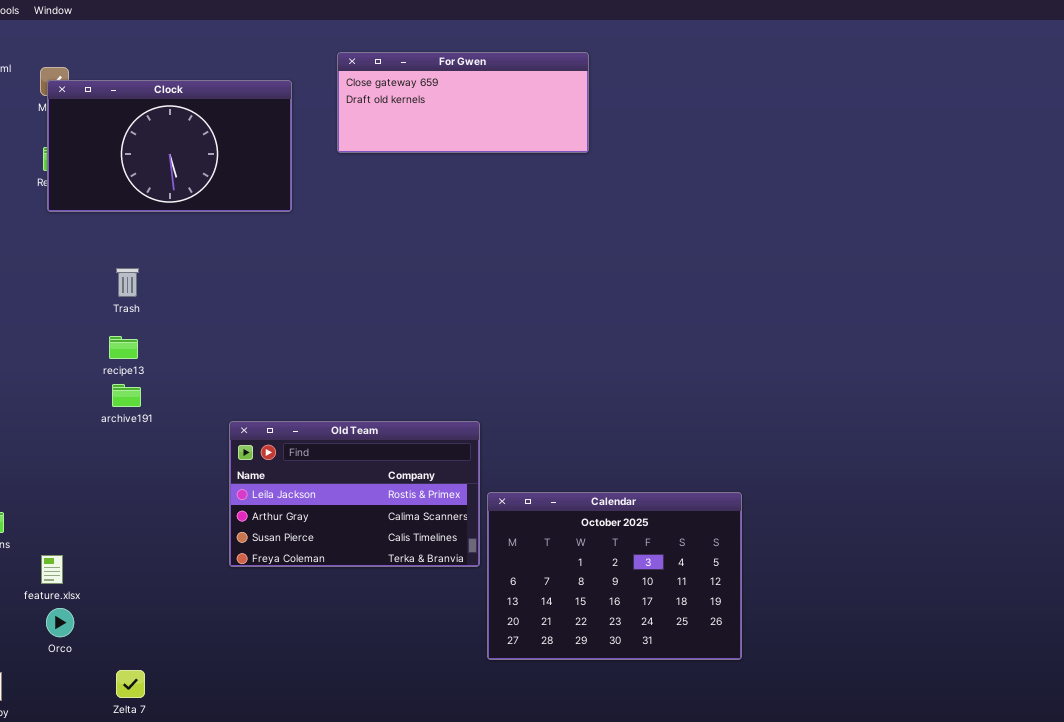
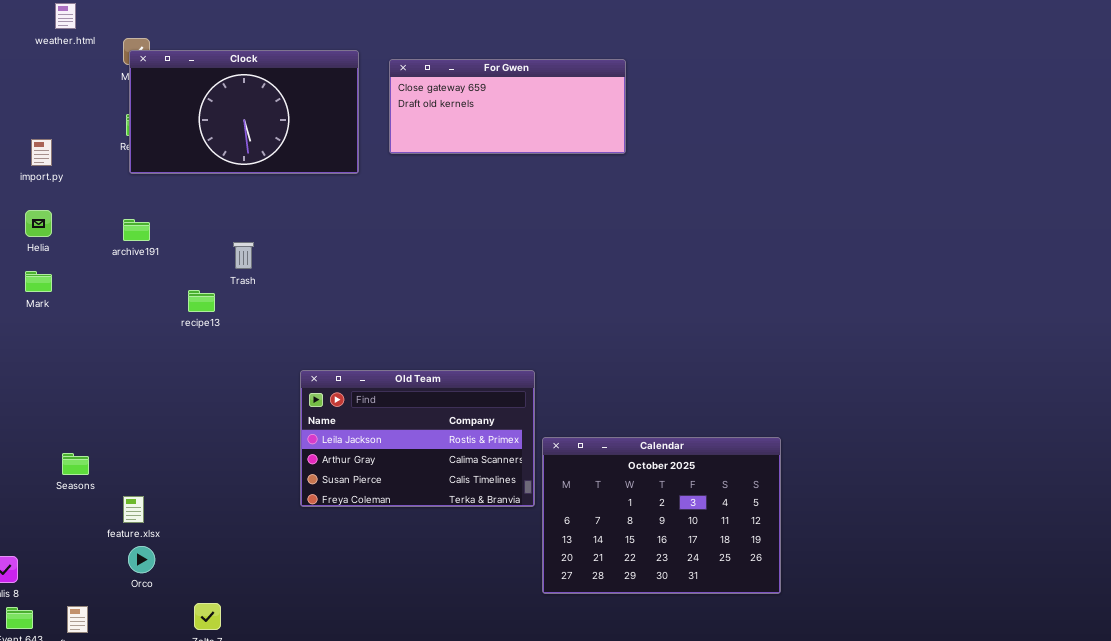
For Gwen: [337,52,589,153] -> [389,59,626,154], moved
Trash: [116,268,139,297] -> [233,242,254,269], moved
archive191: [112,384,141,407] -> [123,219,150,241], moved

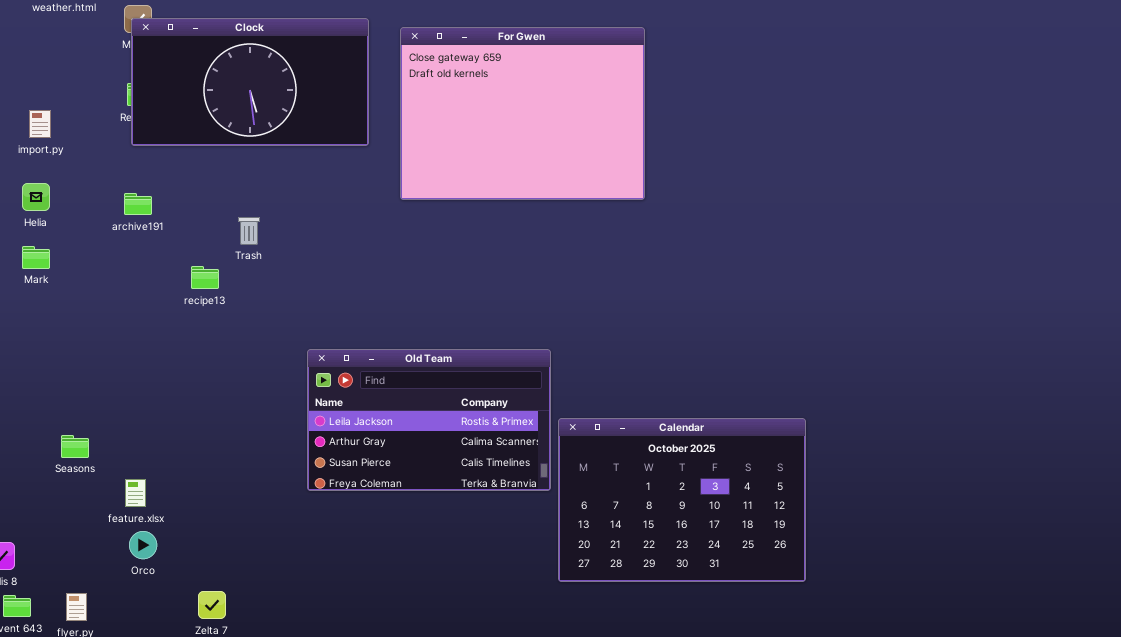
For Gwen: [389,59,626,154] -> [400,27,645,200], resized

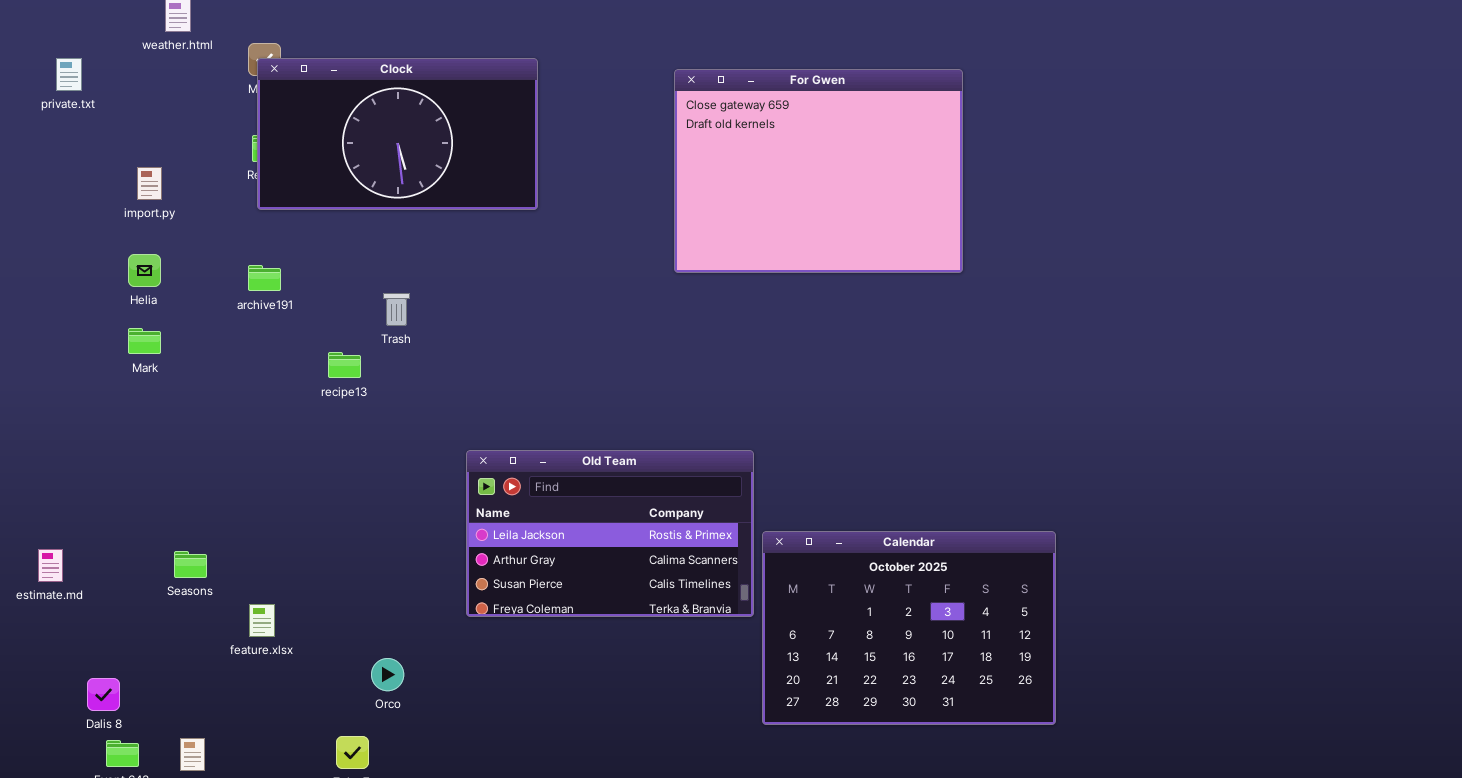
For Gwen: [400,27,645,200] -> [674,69,963,273], moved
Orco: [129,531,157,559] -> [371,658,404,691], moved

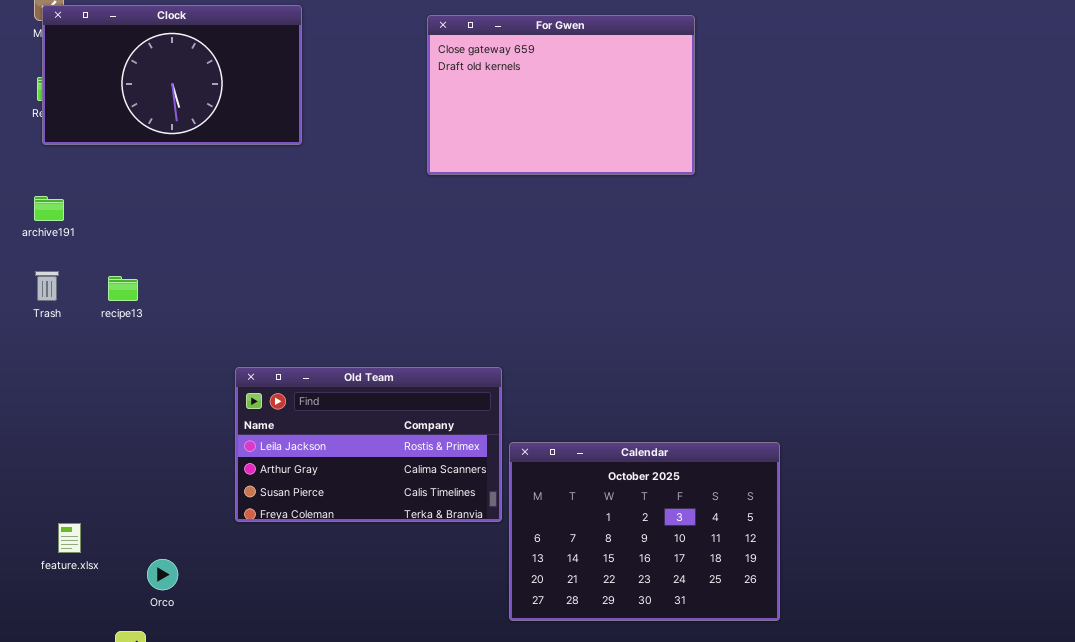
For Gwen: [674,69,963,273] -> [427,15,695,175], resized
Trash: [383,293,410,326] -> [35,271,59,301], moved
feature.xlsx: [249,604,275,637] -> [58,523,81,553], moved

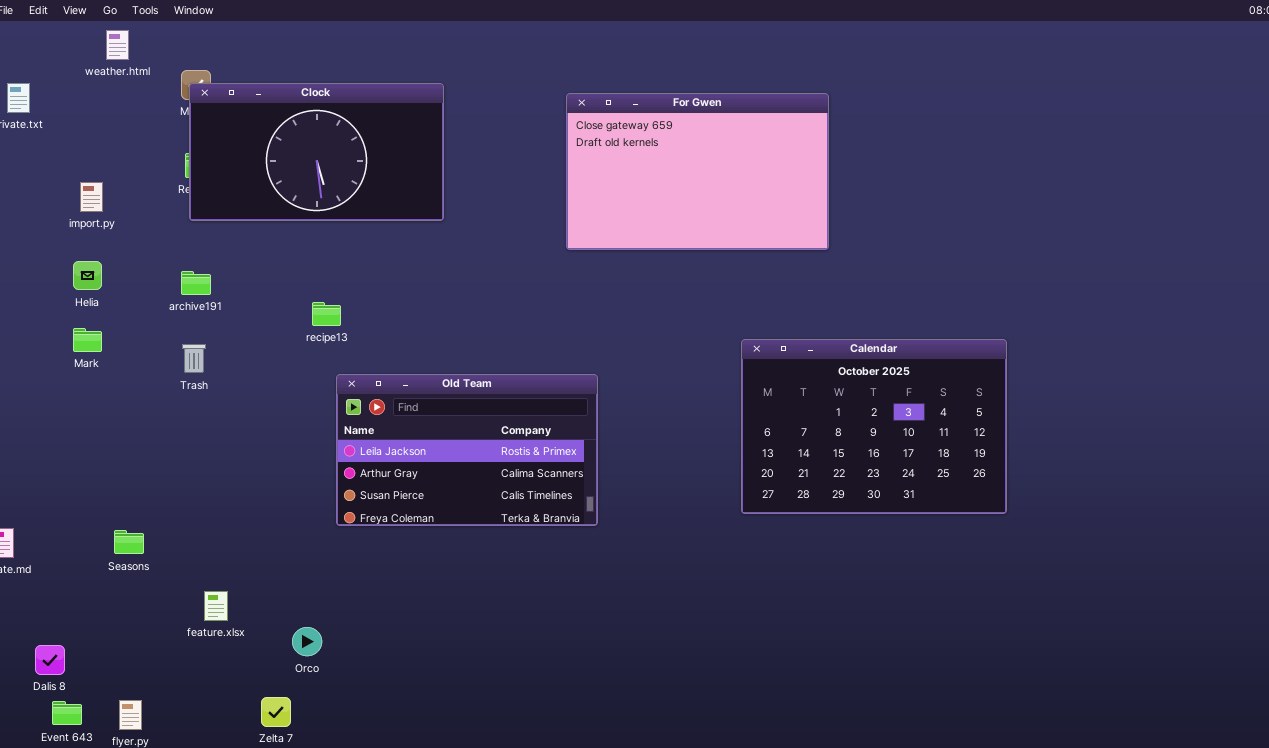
recipe13: [108,276,138,301] -> [312,302,341,326], moved
Old Team: [235,367,502,522] -> [336,374,598,526], moved
Calendar: [509,442,780,621] -> [741,339,1007,514], moved

